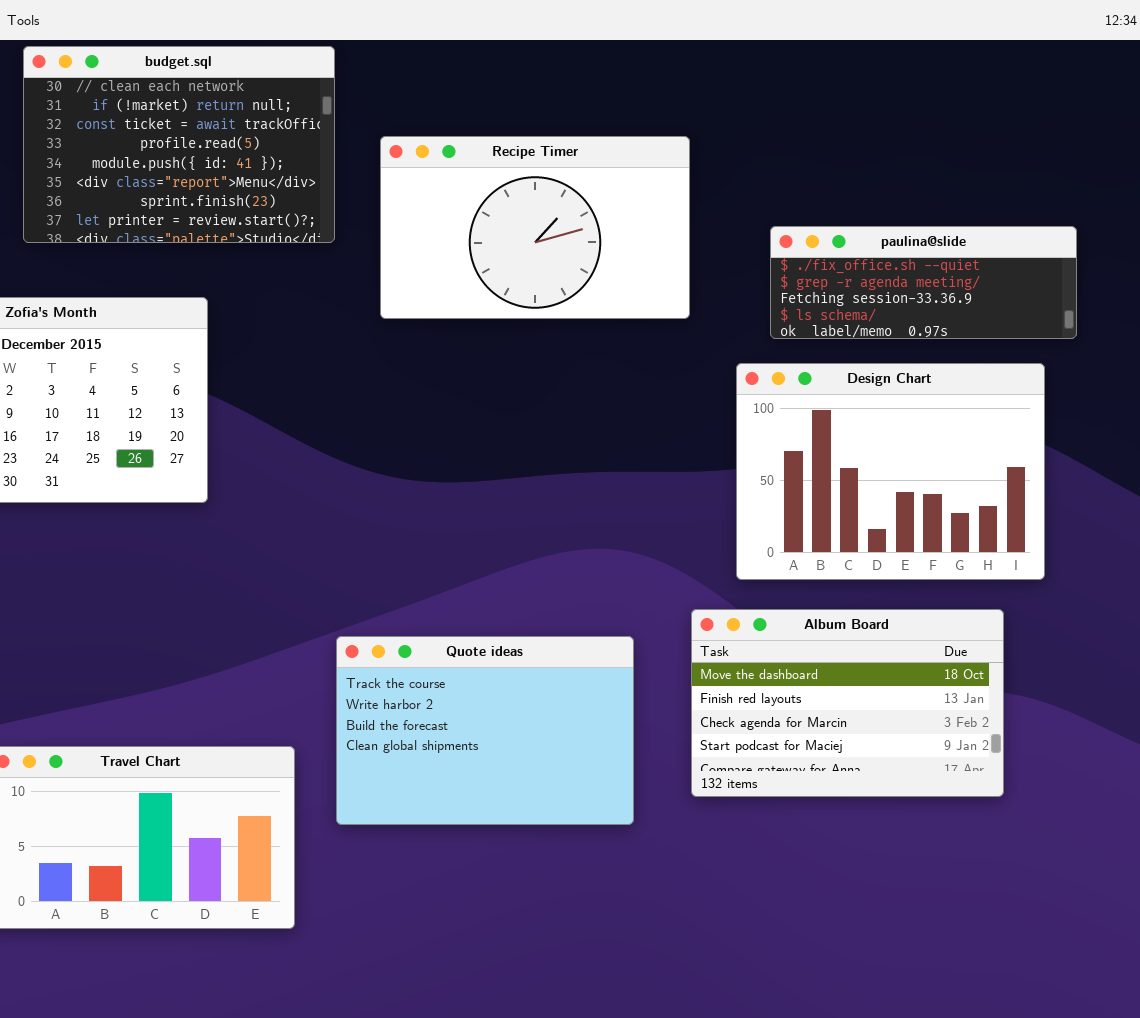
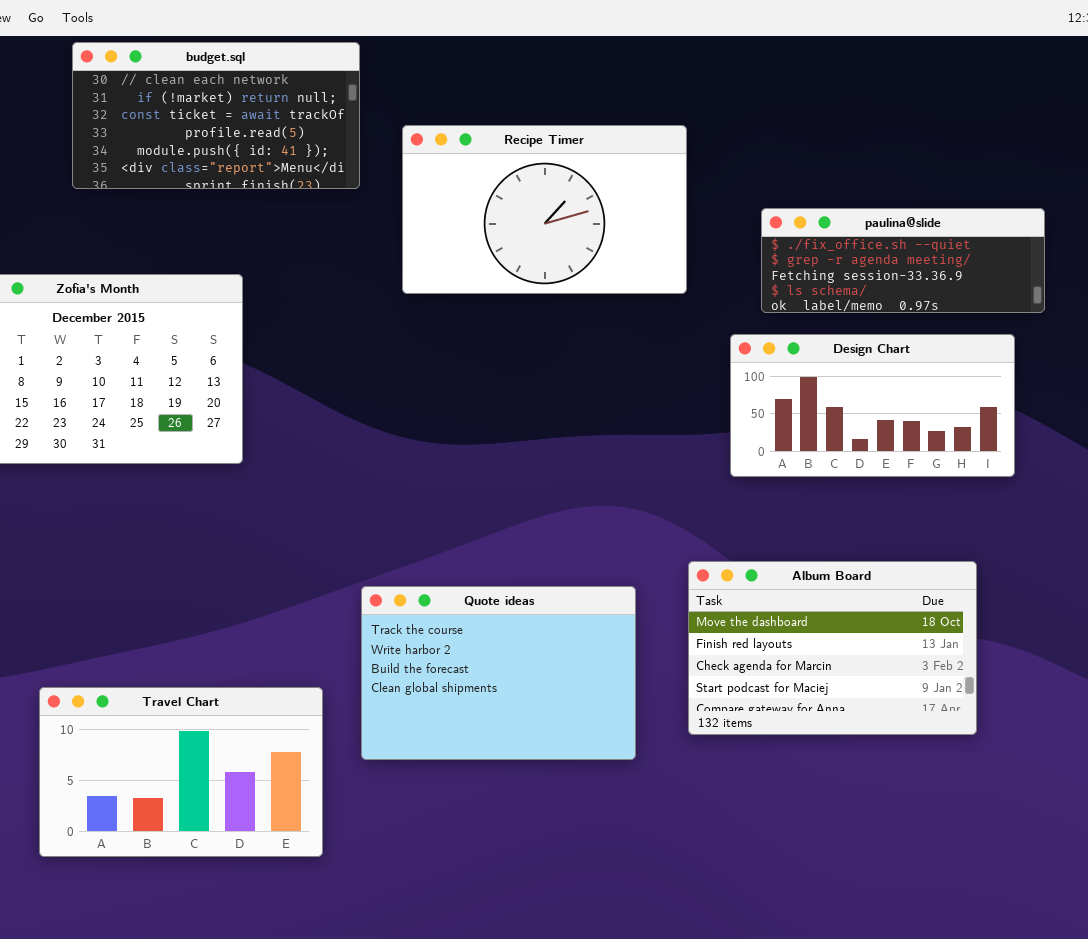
budget.sql: [23,46,335,243] -> [72,42,360,189], resized
Design Chart: [736,363,1045,580] -> [730,334,1015,477], resized

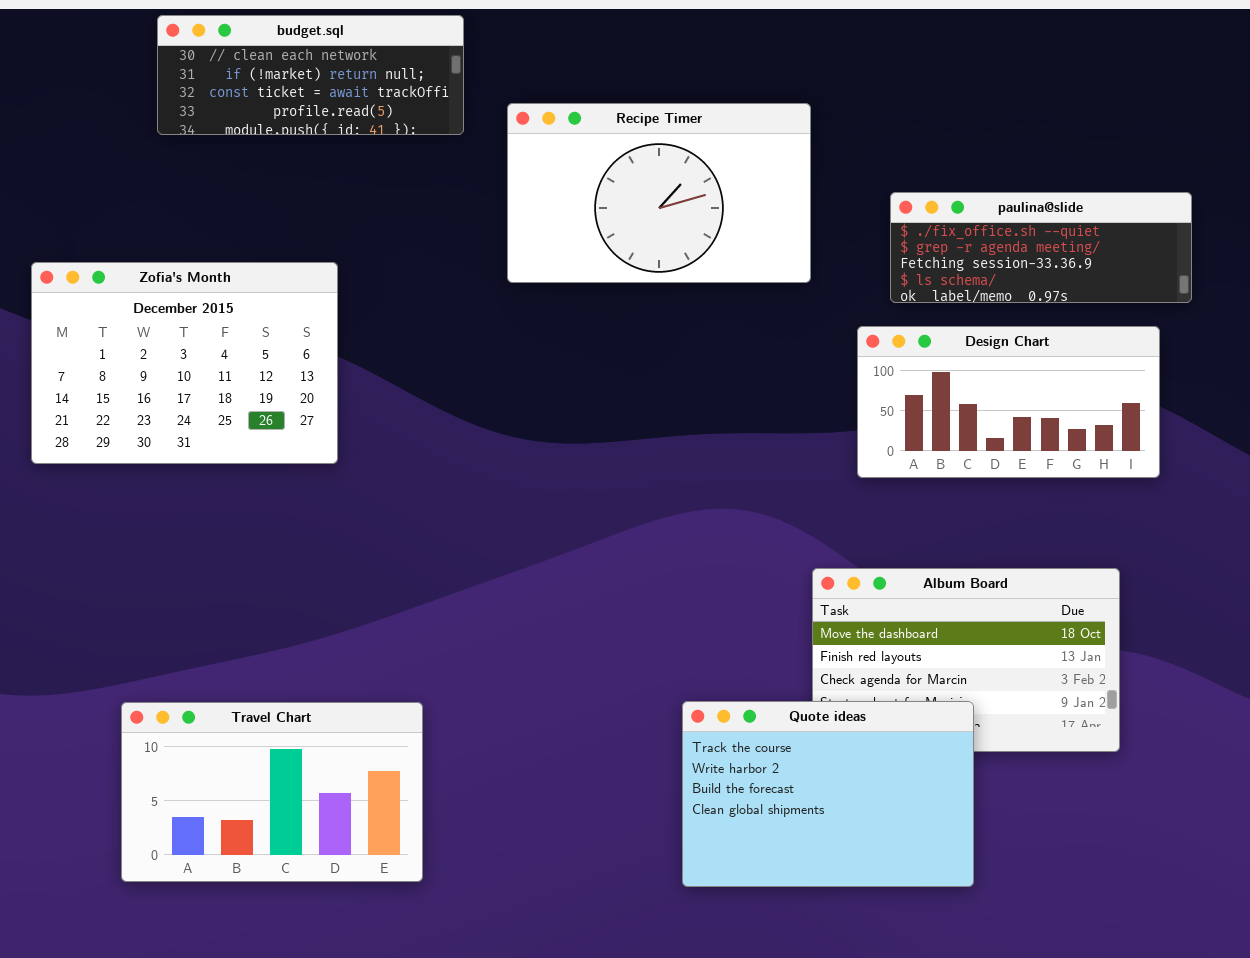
budget.sql: [72,42,360,189] -> [157,15,464,135], resized
Quote ideas: [361,586,636,760] -> [682,701,974,887], moved

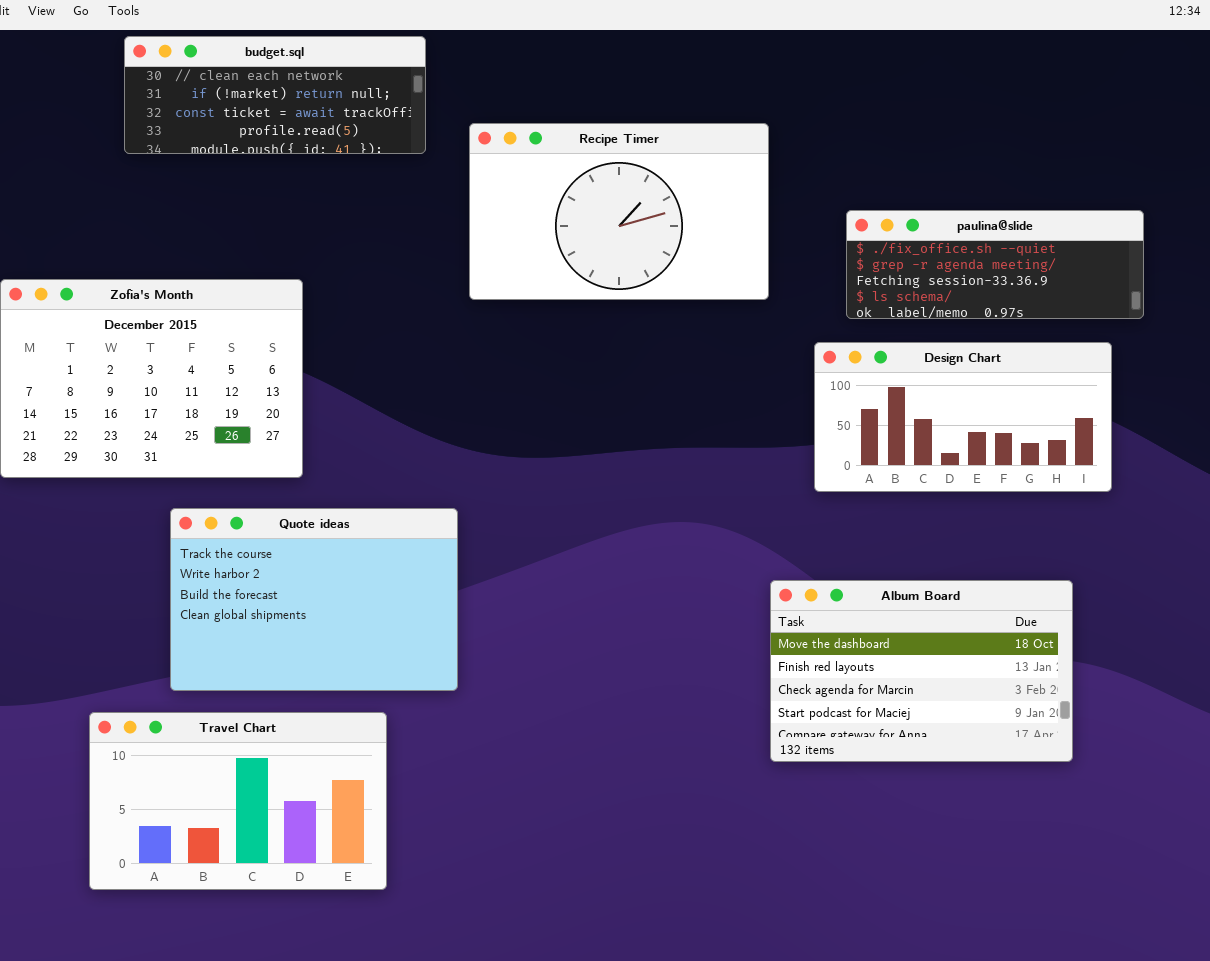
Quote ideas: [682,701,974,887] -> [170,508,458,691], moved

